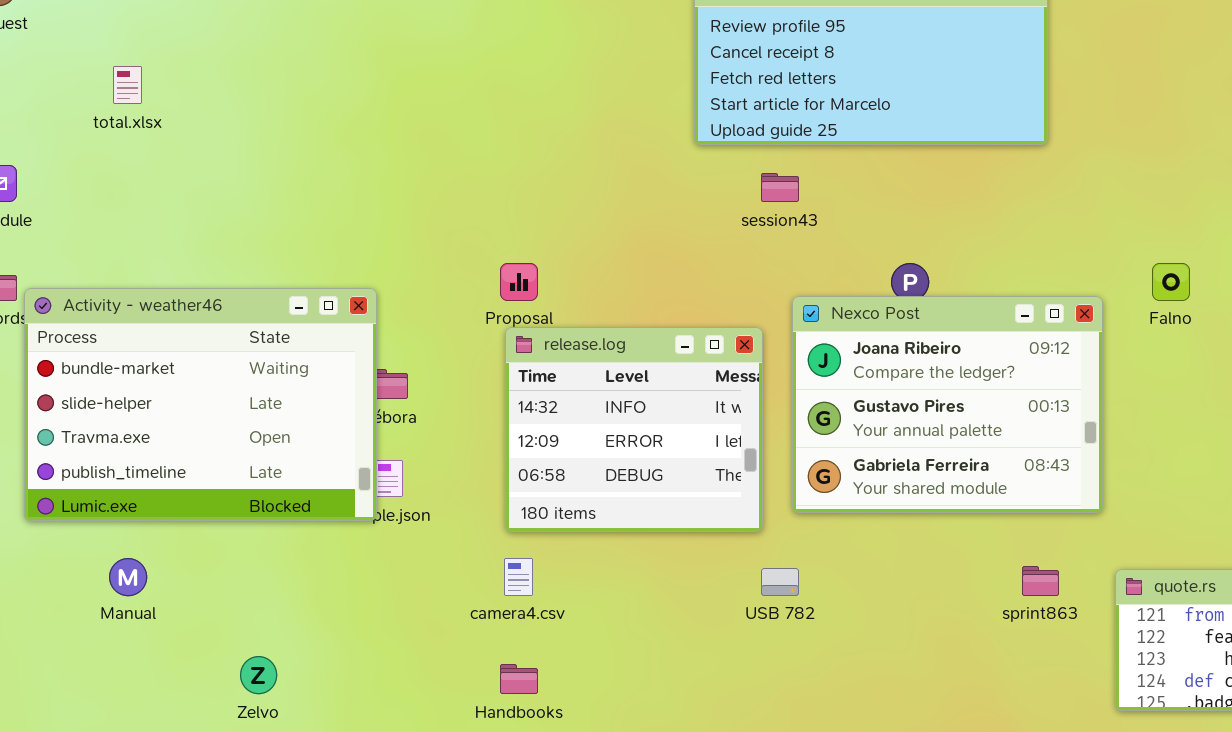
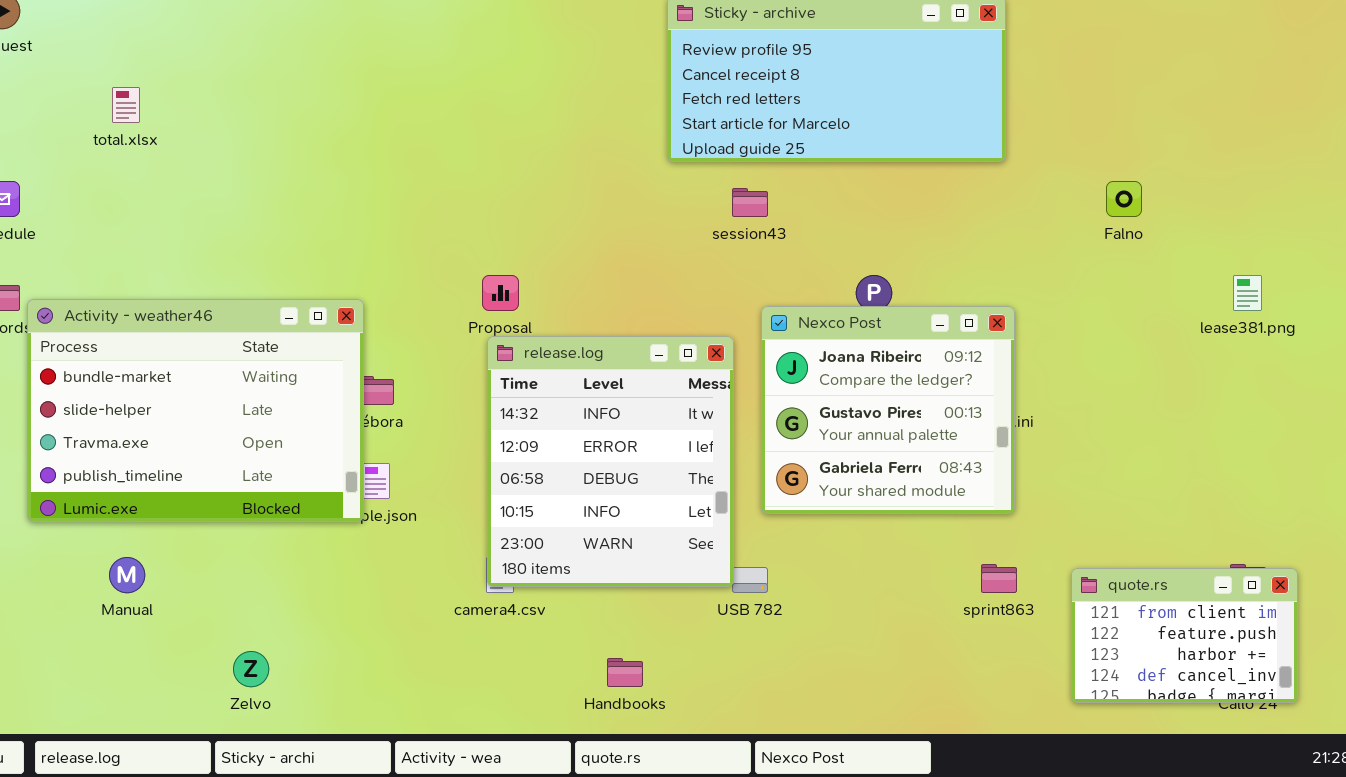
Falno: [1152,263,1190,301] -> [1106,181,1142,217], moved
Nexco Post: [792,296,1103,513] -> [761,306,1015,514], resized
release.log: [505,327,763,532] -> [487,336,734,587], resized
Handbooks: [500,664,538,694] -> [607,658,643,687], moved

